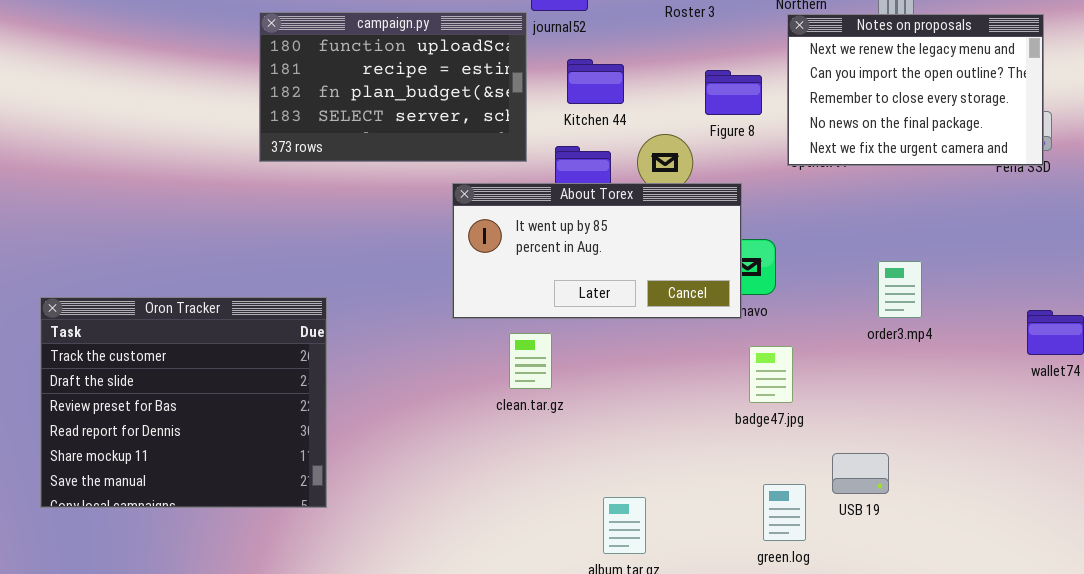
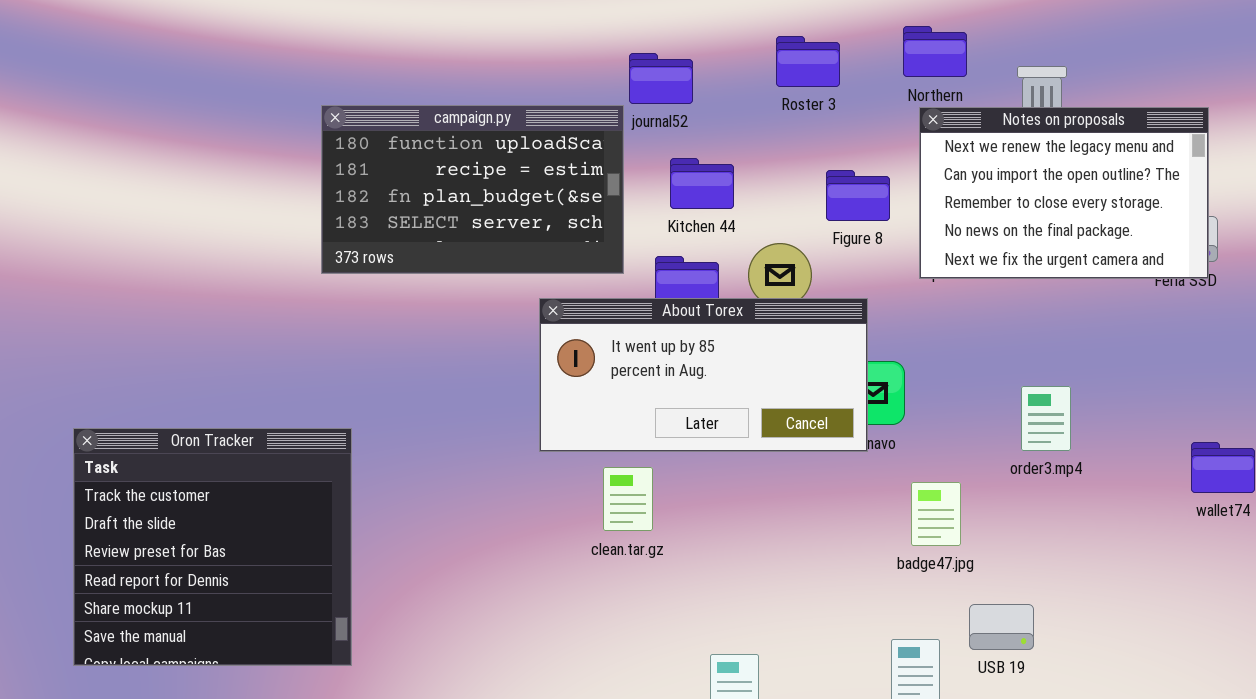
Oron Tracker: [40,297,327,508] -> [73,428,352,666], resized
badge47.jpg: [749,346,793,403] -> [911,482,961,546], moved

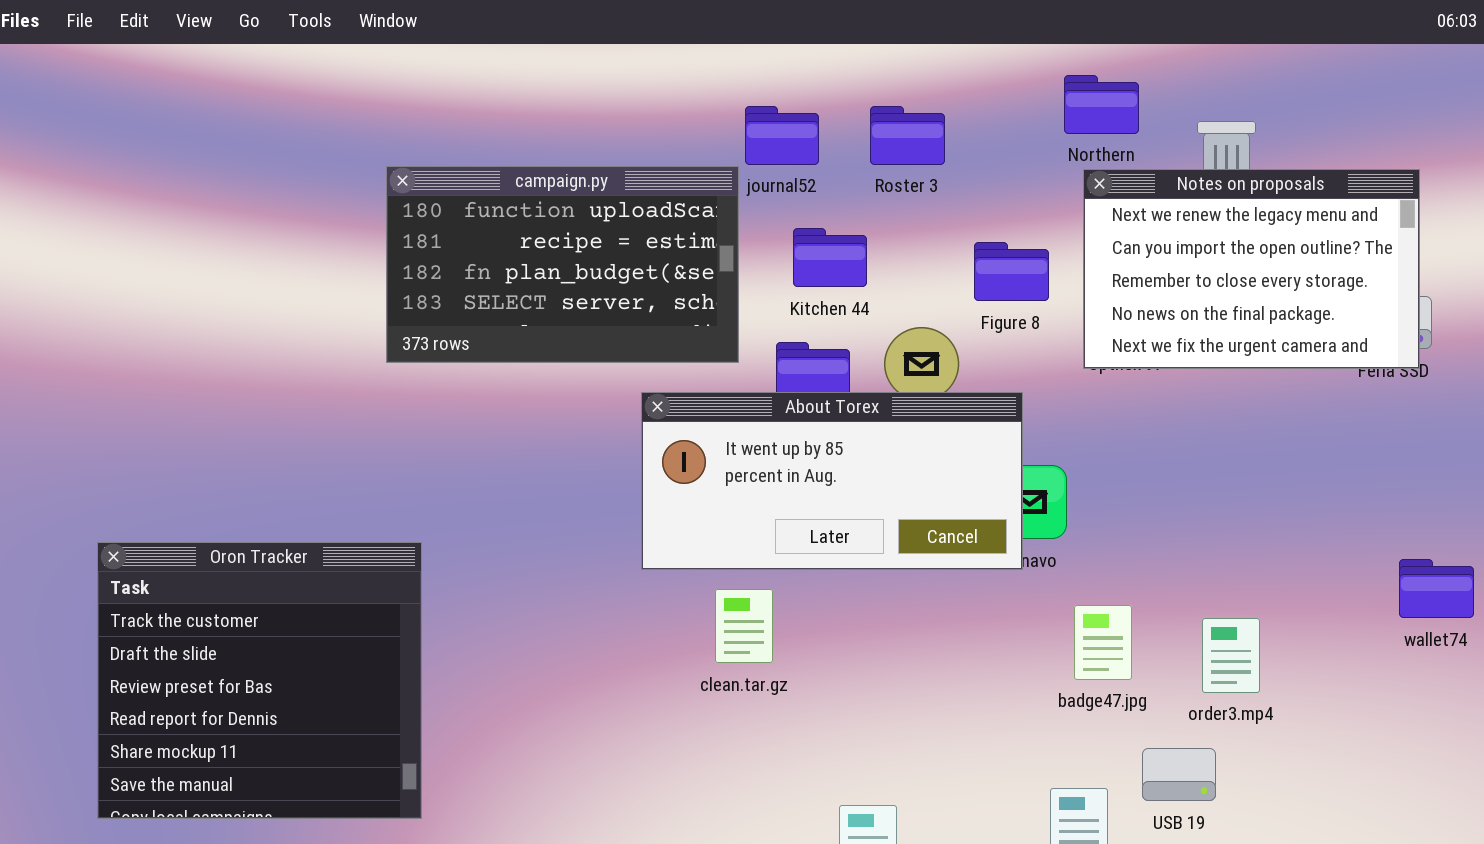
Roster 3: [776,36,840,87] -> [870,106,945,165], moved
order3.mp4: [1021,386,1071,451] -> [1202,618,1260,693], moved

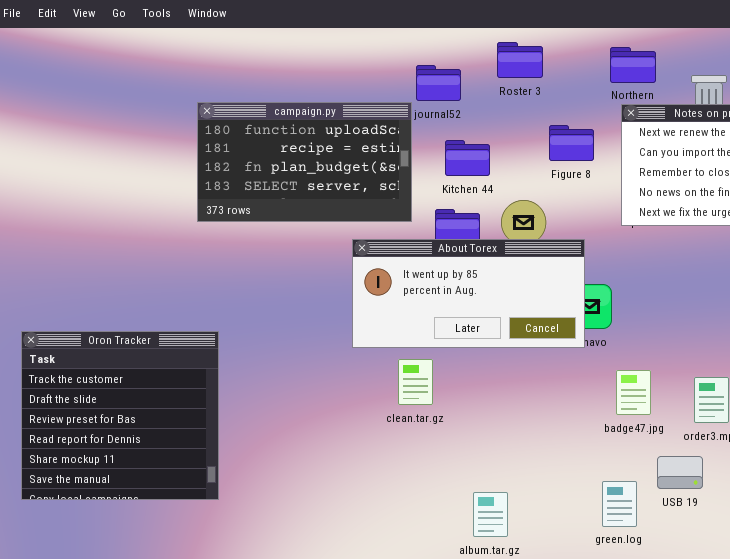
Roster 3: [870,106,945,165] -> [497,42,543,78], moved
Figure 8: [974,242,1049,301] -> [549,125,594,161], moved

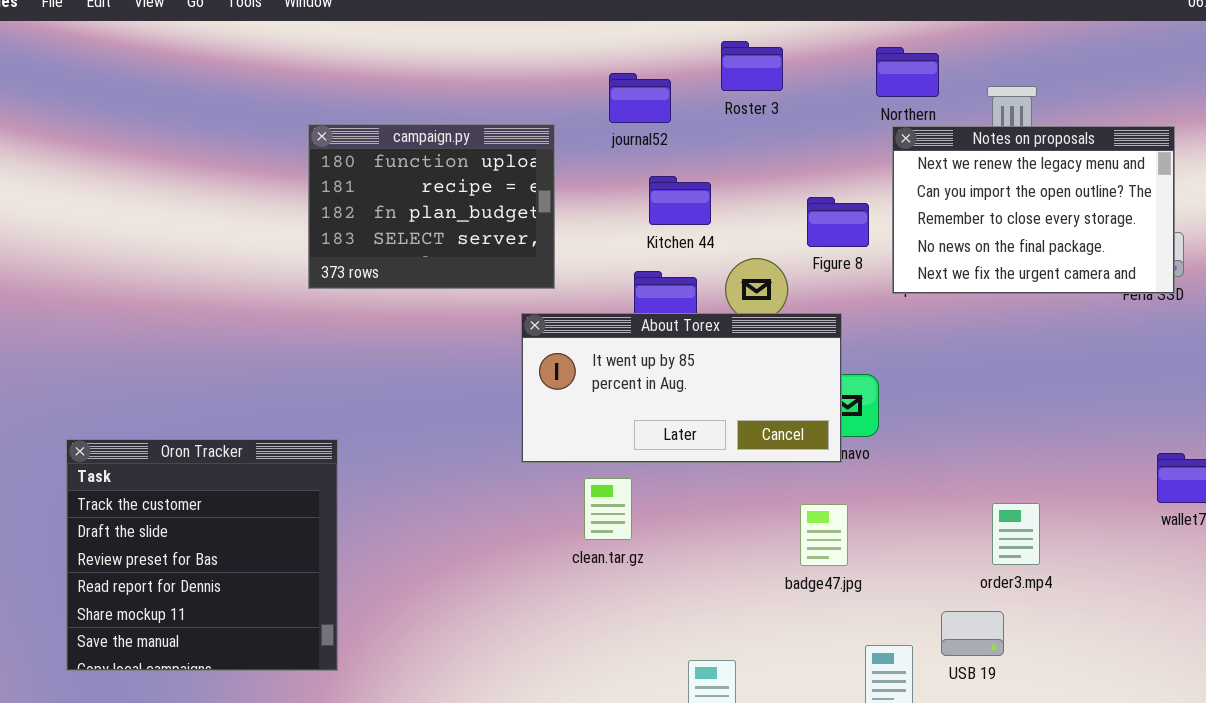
campaign.py: [197,102,412,222] -> [308,124,555,289], resized
Figure 8: [549,125,594,161] -> [807,197,869,247], moved
badge47.jpg: [616,370,651,415] -> [800,504,848,566], moved

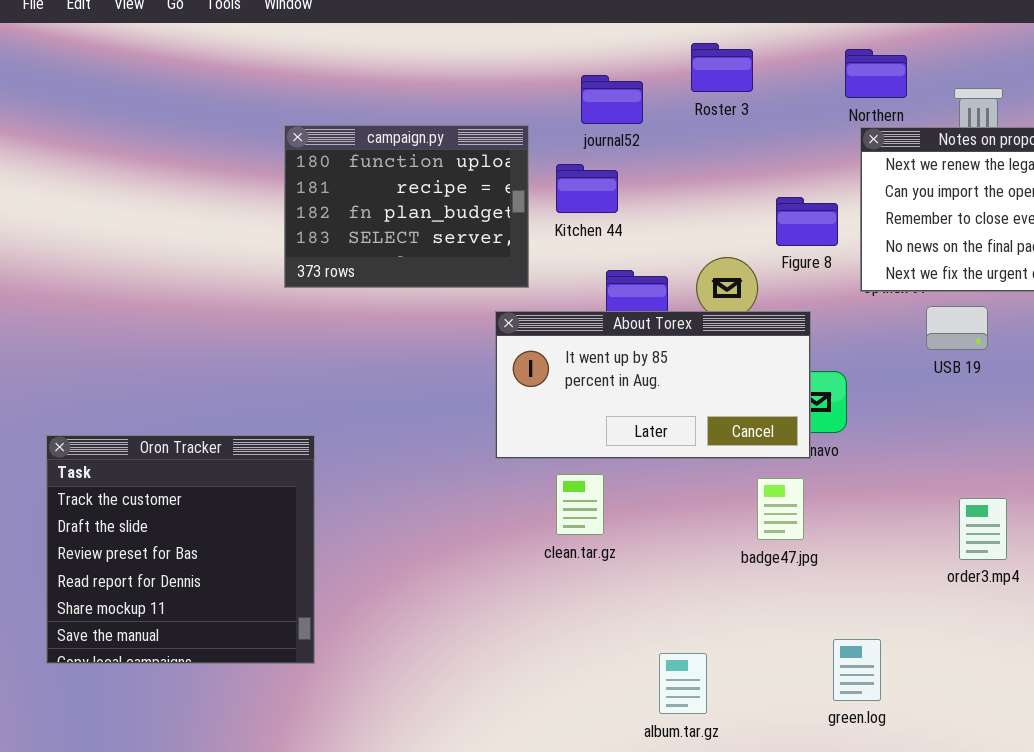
Kitchen 44: [649,176,711,225] -> [556,164,618,213], moved
badge47.jpg: [800,504,848,566] -> [757,478,804,540], moved
USB 19: [941,611,1004,656] -> [926,306,988,350], moved

